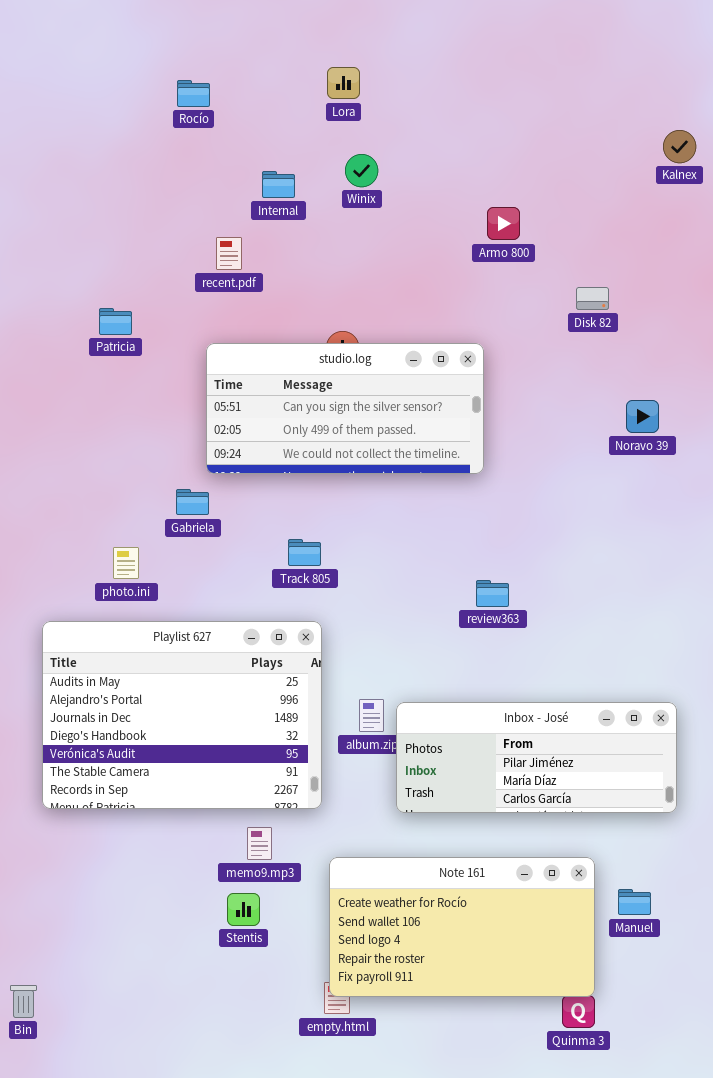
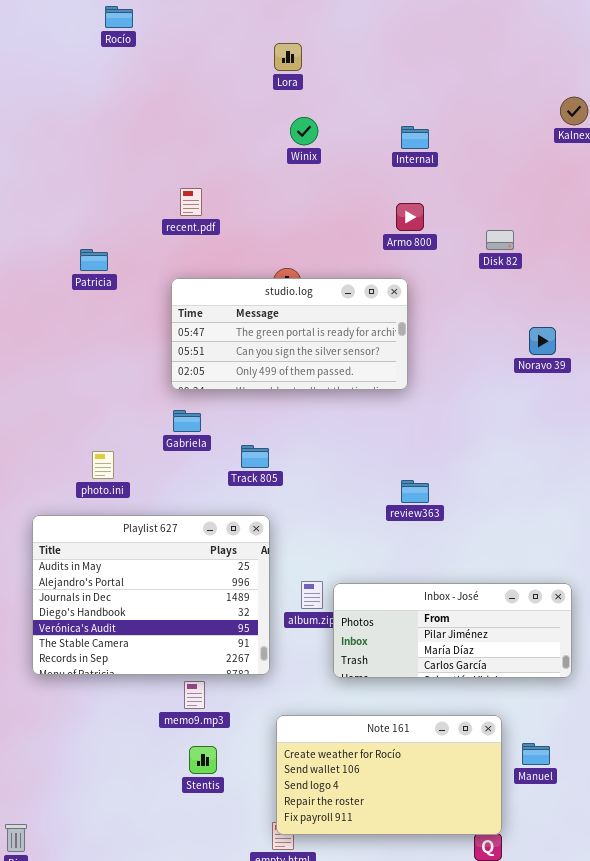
Rocío: [177,80,210,107] -> [105,6,133,28], moved
Internal: [262,171,295,198] -> [401,126,429,149], moved
Armo 800: [487,207,520,240] -> [396,203,424,231], moved
studio.log: [206,343,484,474] -> [171,278,408,390], scrolled up 1 row
Gabriela: [176,489,209,515] -> [173,410,201,432], moved
memo9.mp3: [247,827,272,860] -> [184,681,205,709], moved

